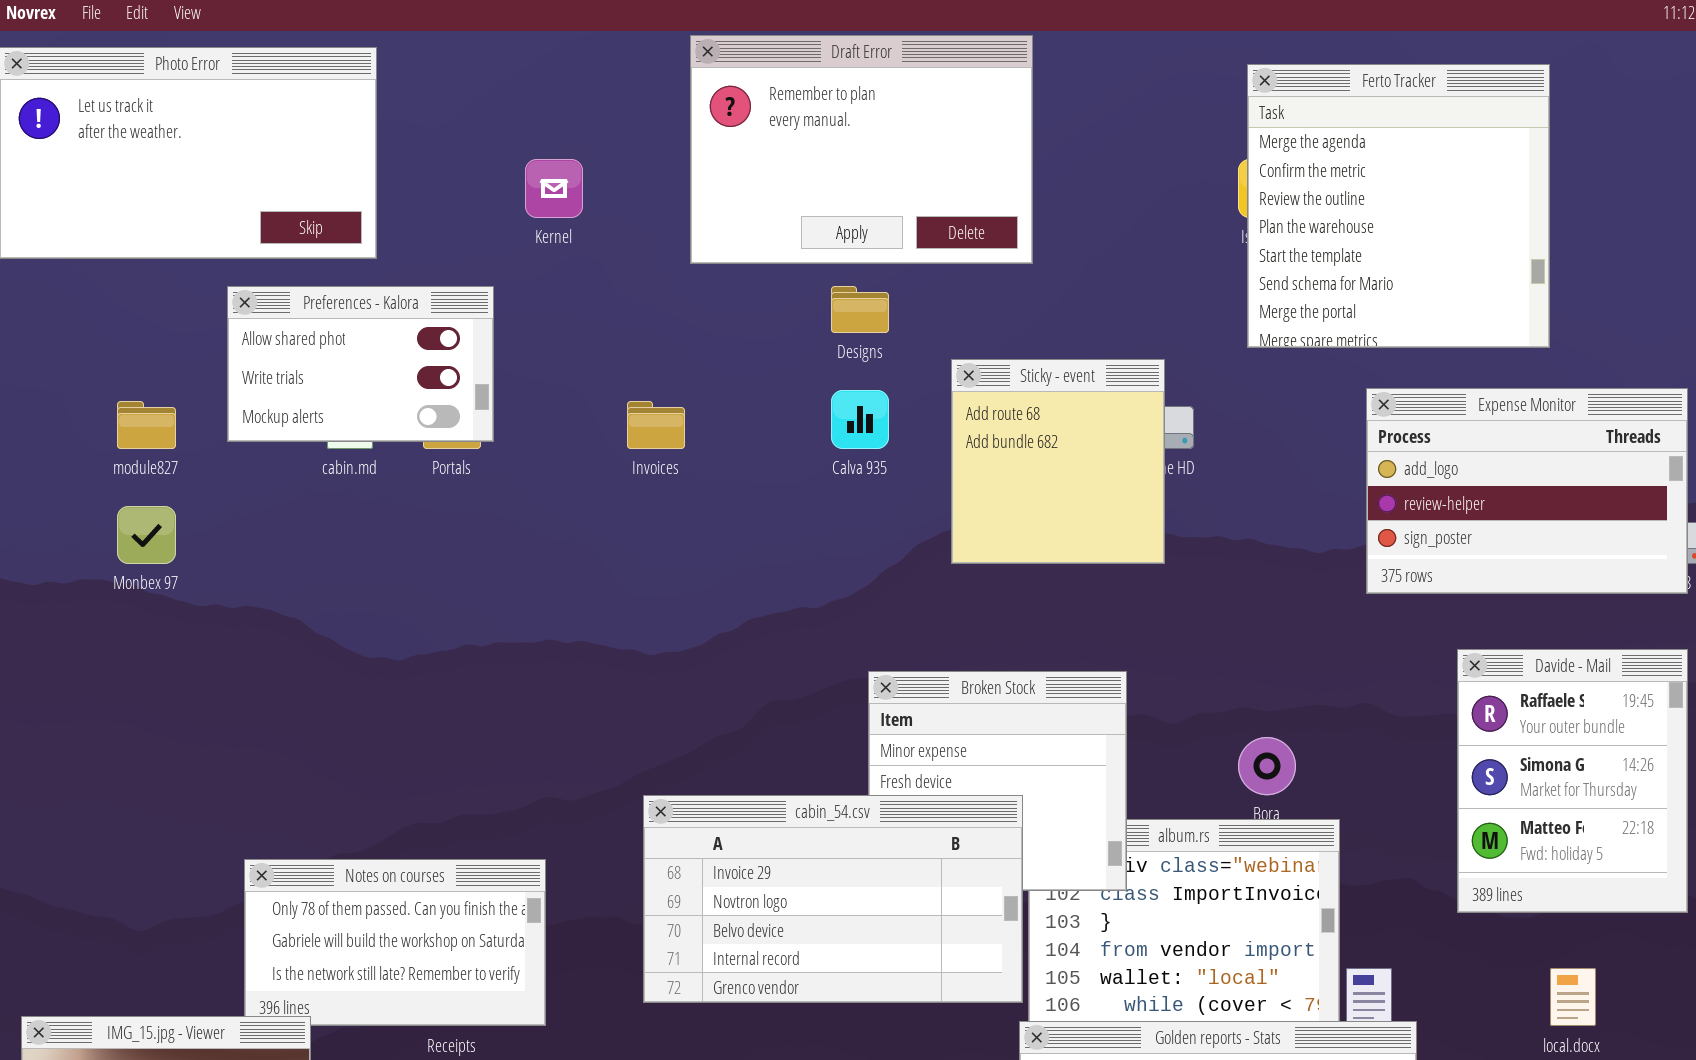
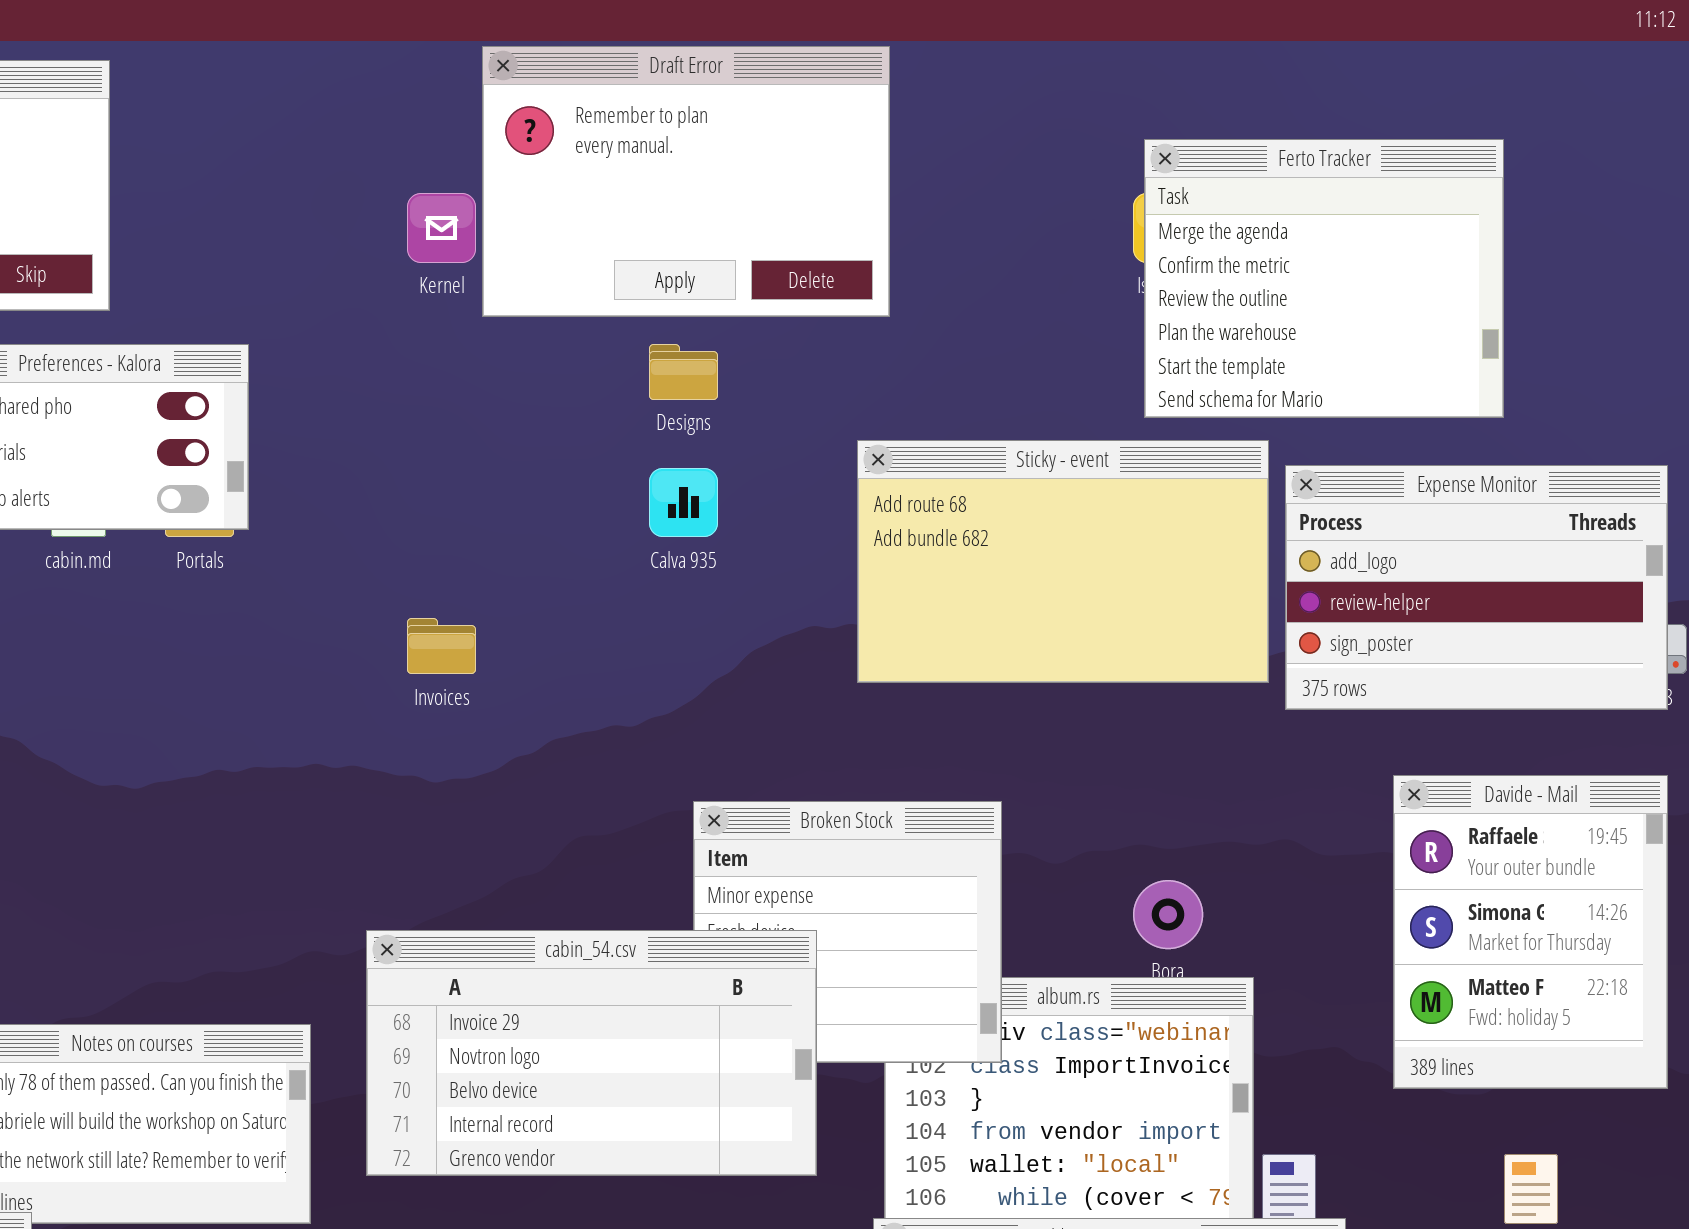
Ferto Tracker: [1247,64,1550,348] -> [1144,139,1504,418], resized
Kernel: [525,159,583,218] -> [407,193,476,263], moved
Sticky - event: [951,359,1165,564] -> [857,440,1269,683], moved, resized
Invoices: [627,401,685,449] -> [407,618,476,674], moved
cabin_54.csv: [643,795,1023,1003] -> [366,930,817,1176], moved

